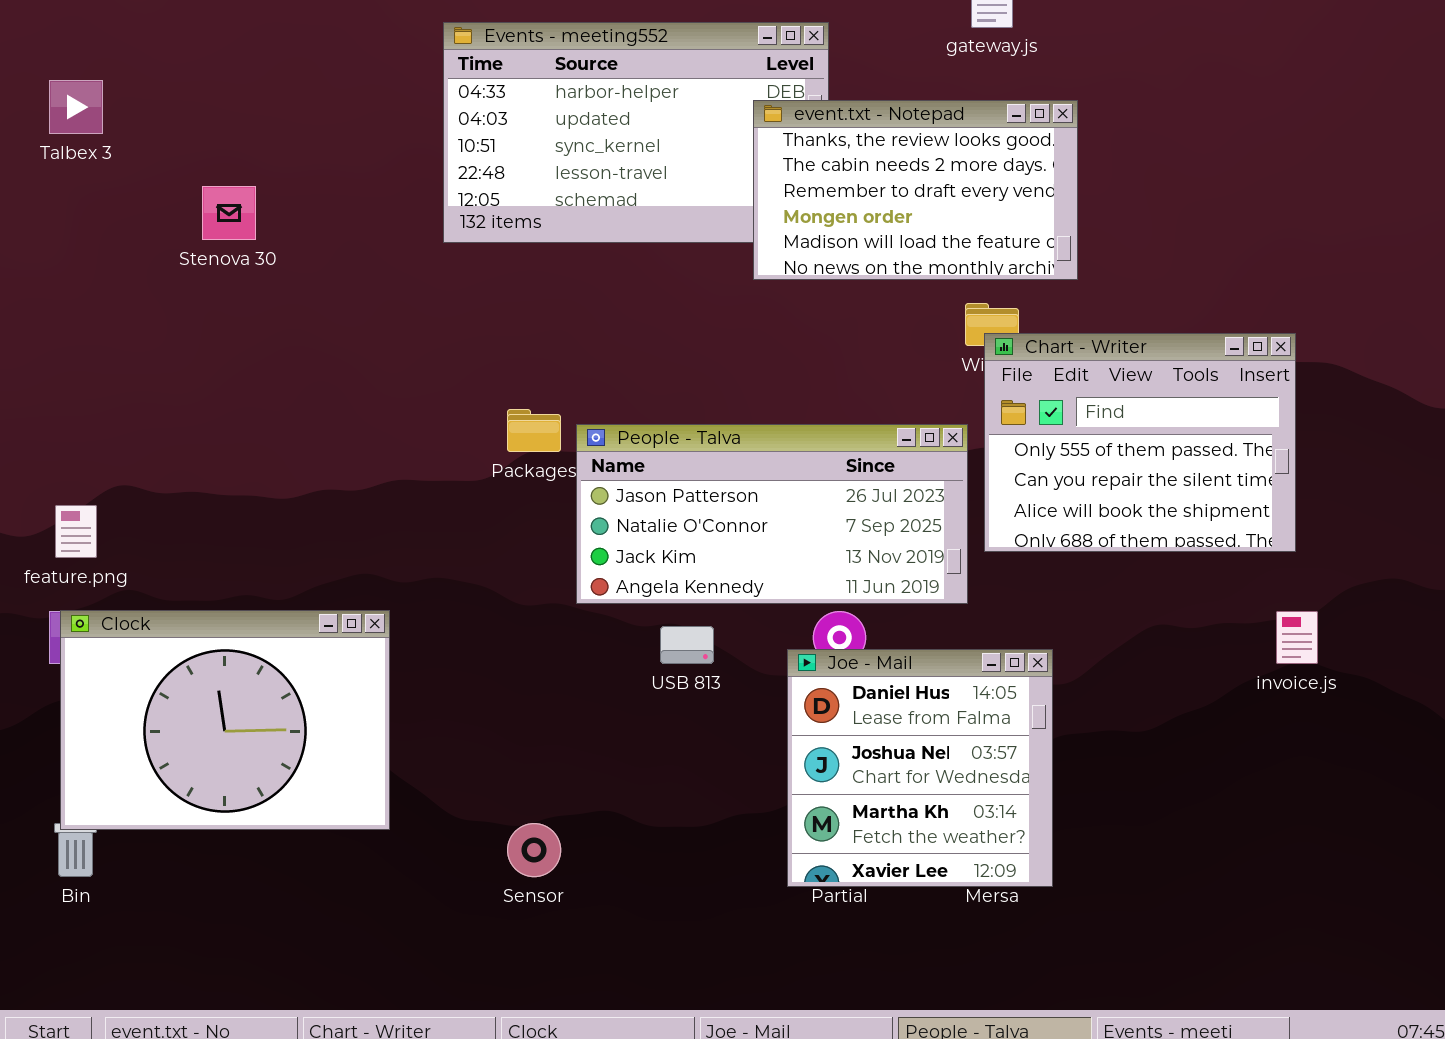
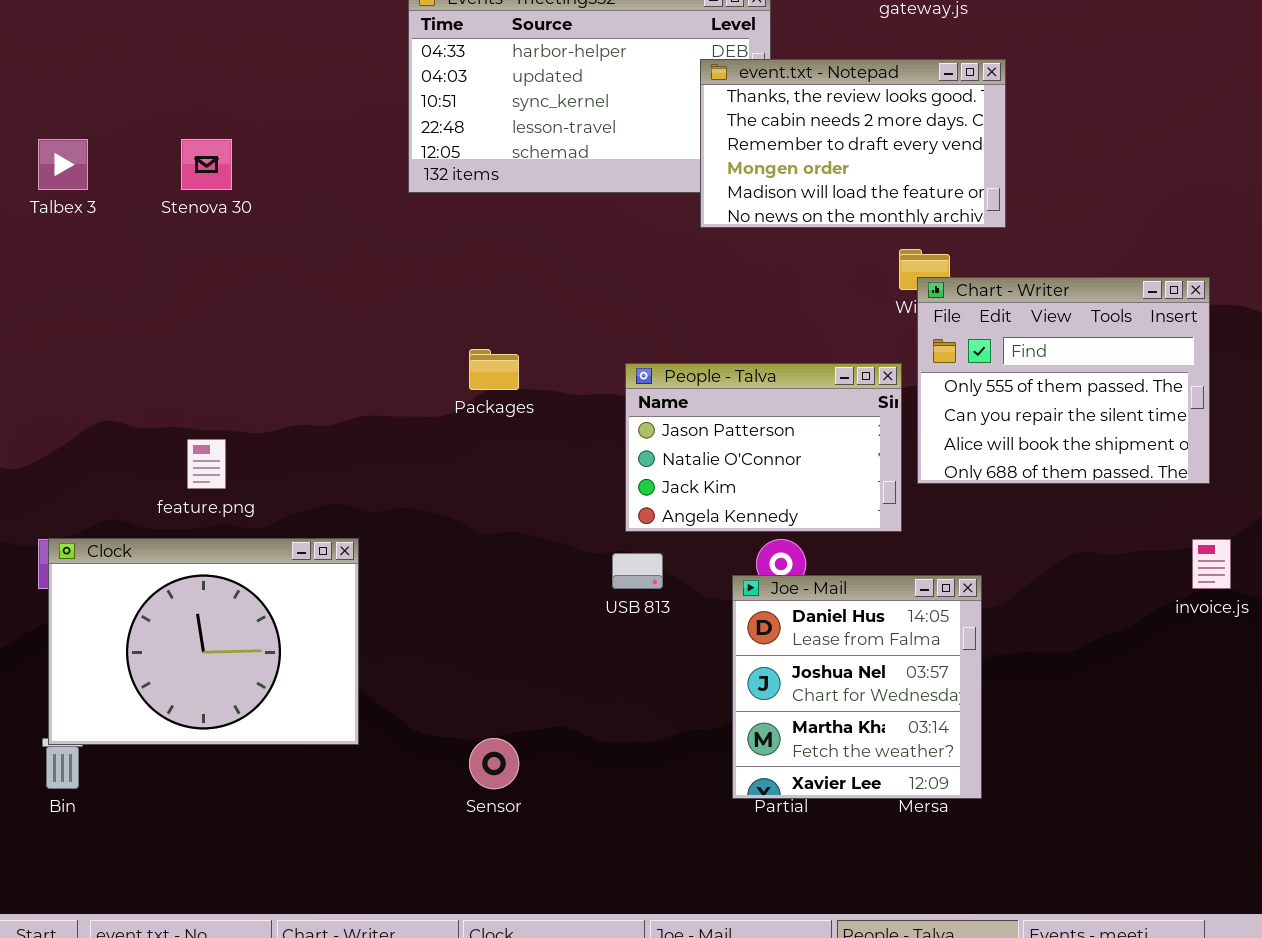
Talbex 3: [49,80,103,134] -> [38,139,88,190], moved
People - Talva: [576,424,968,604] -> [625,363,902,532], resized
feature.png: [55,505,97,558] -> [187,439,226,489], moved

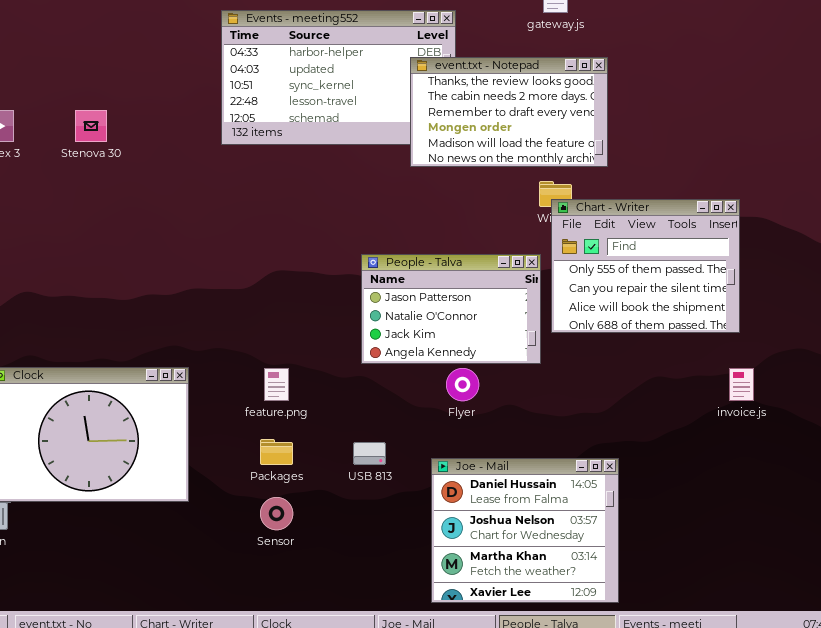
Packages: [469,349,519,390] -> [260,439,293,465], moved
feature.png: [187,439,226,489] -> [264,368,289,401], moved
USB 813: [612,553,663,589] -> [353,442,386,465], moved
Joe - Mail: [732,575,982,799] -> [431,458,619,603], moved, resized

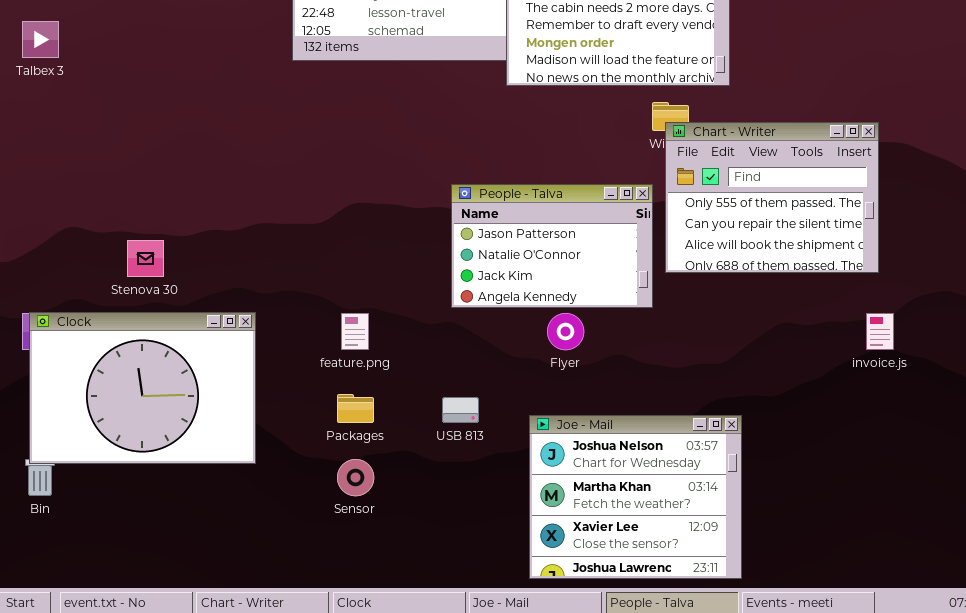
Stenova 30: [75,110,107,142] -> [127,240,164,277], moved
Joe - Mail: [431,458,619,603] -> [529,415,742,579], scrolled down 1 row

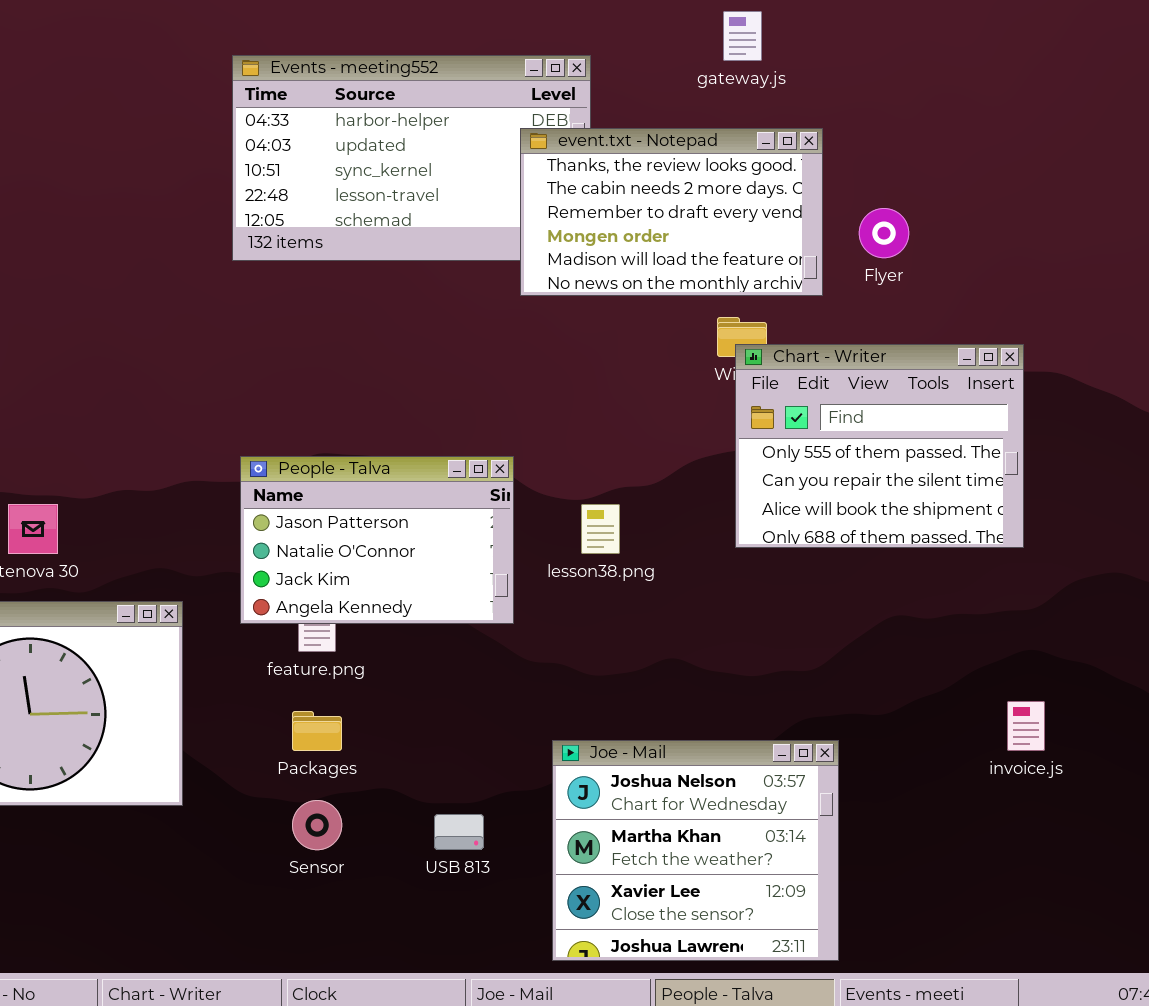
People - Talva: [451,184,653,308] -> [240,456,514,624], moved
Flyer: [547,313,584,350] -> [859,208,909,258], moved
invoice.js: [866,313,894,350] -> [1007,701,1045,751], moved
USB 813: [442,397,479,423] -> [434,814,484,850], moved

